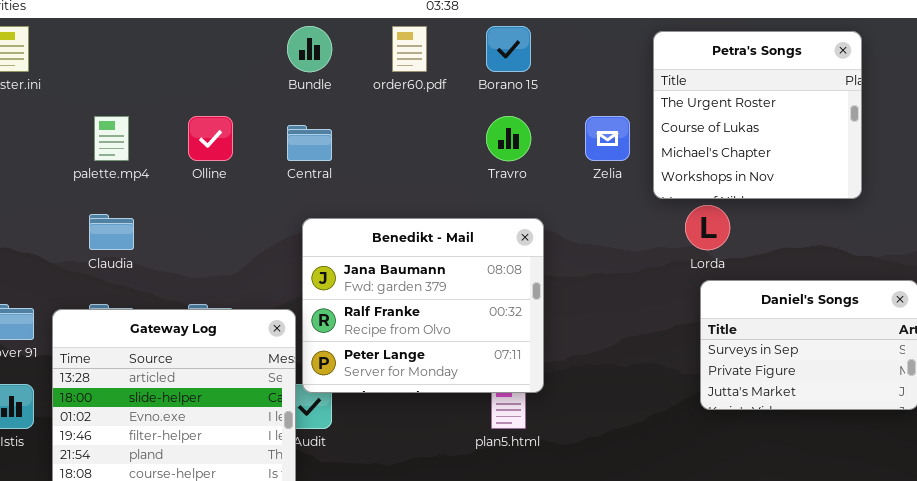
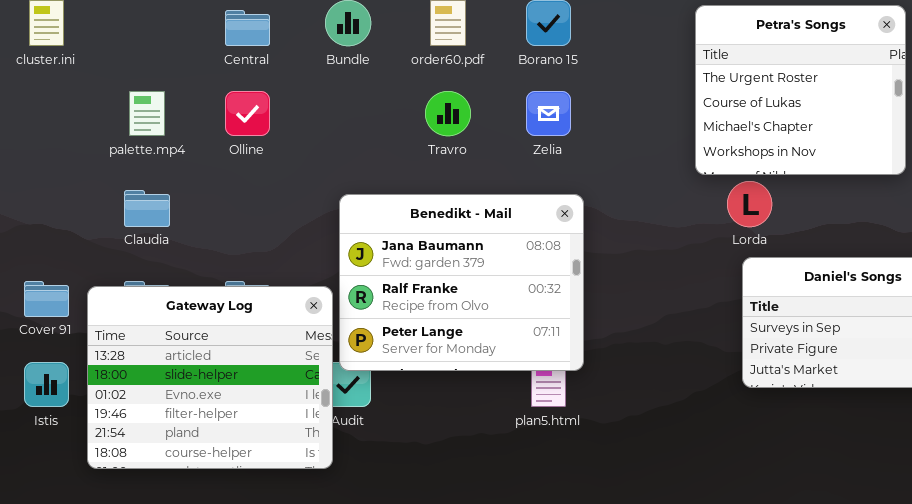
Travro: [486,116,531,161] -> [425,91,471,136], moved
Zelia: [585,116,630,161] -> [526,91,571,136], moved
Central: [287,125,332,161] -> [225,10,270,46], moved

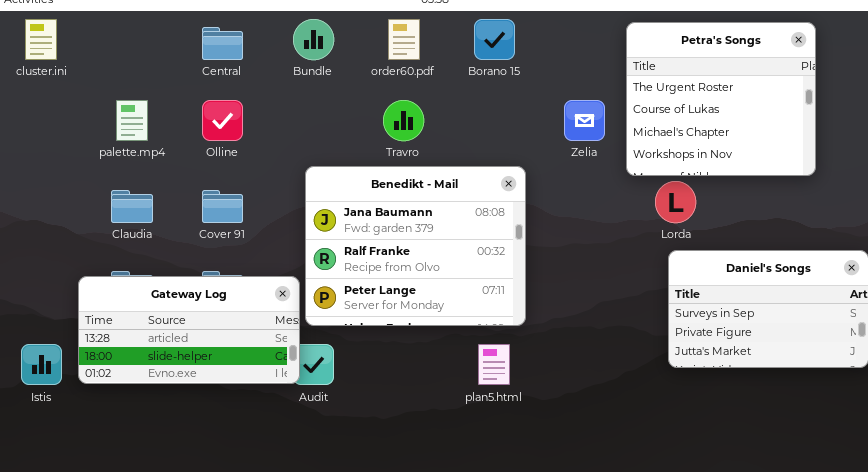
Zelia: [526,91,571,136] -> [564,100,605,141], moved
Benedikt - Mail: [339,194,584,371] -> [305,166,526,326], moved
Cover 91: [24,281,69,317] -> [202,190,243,223], moved
Gateway Log: [87,286,333,469] -> [78,276,300,384], resized

